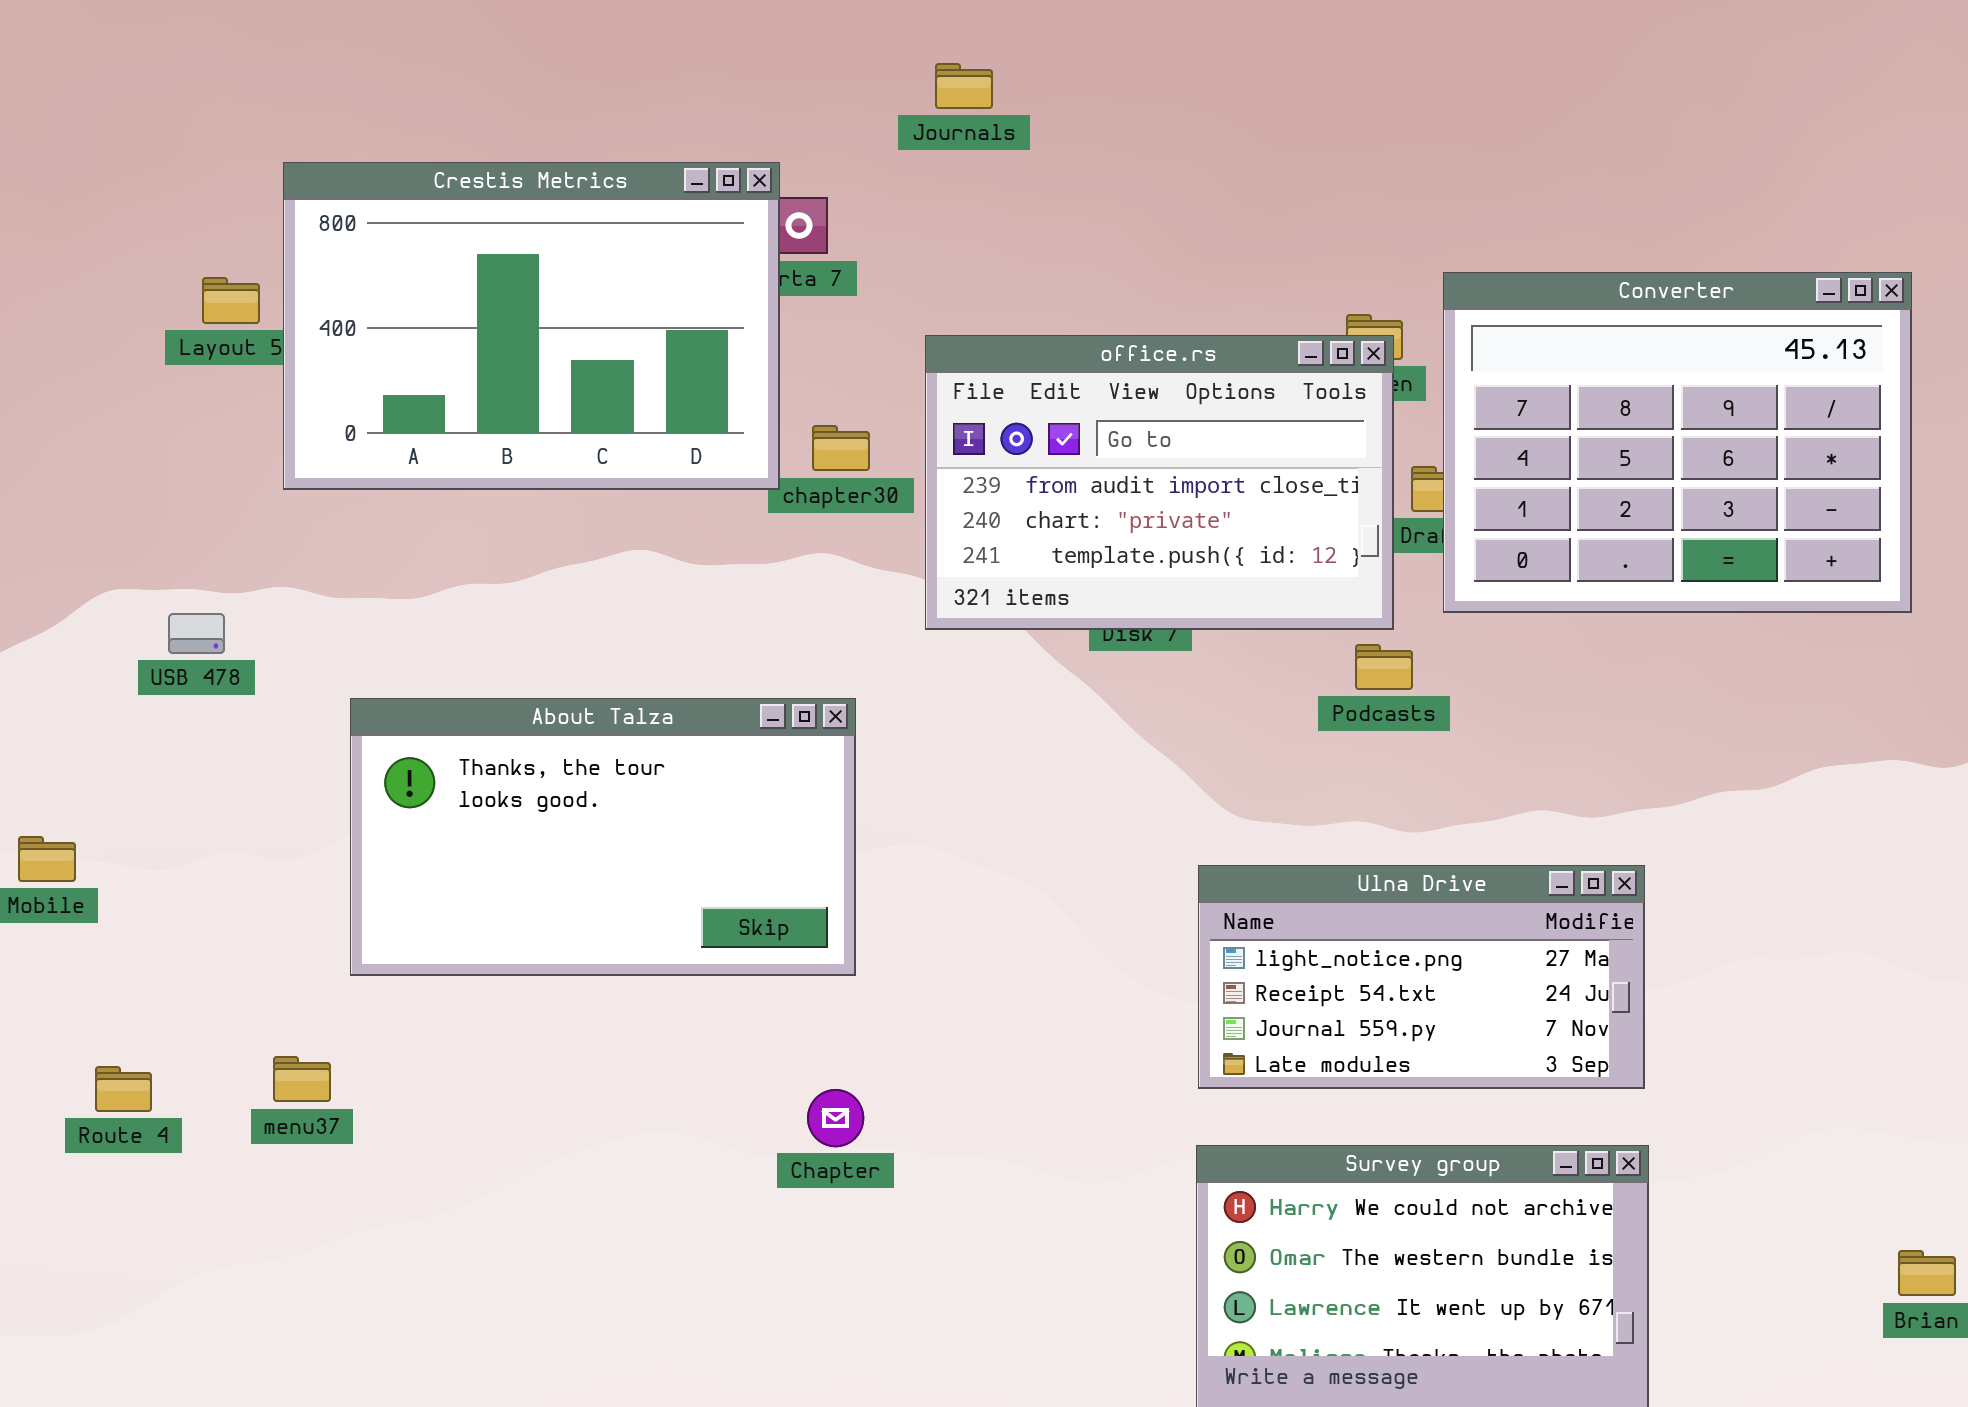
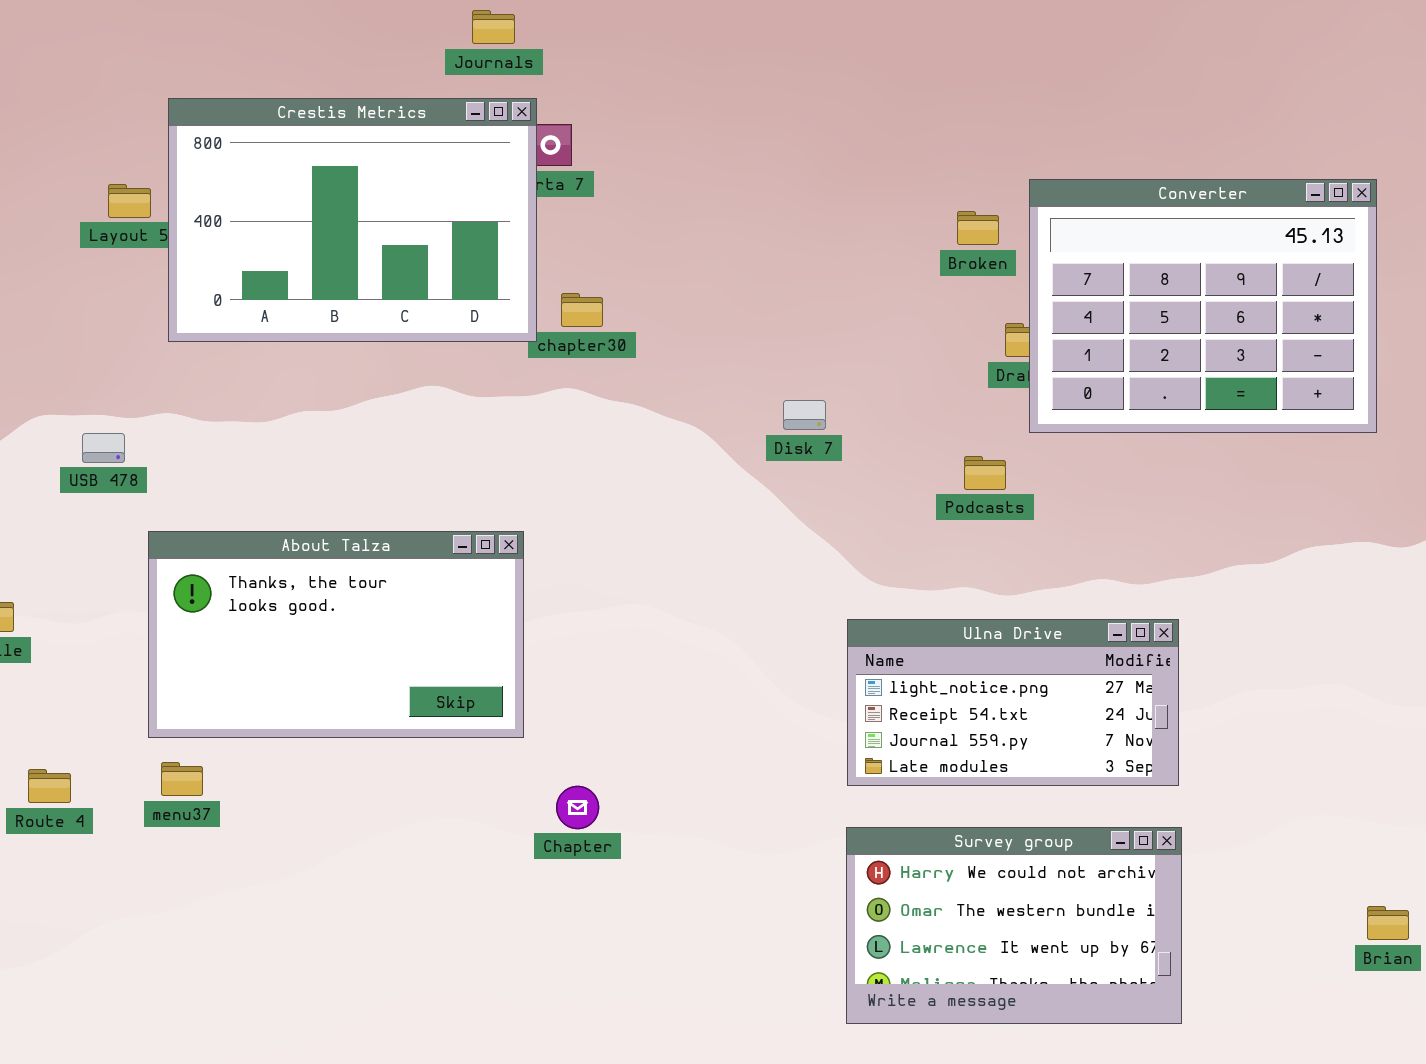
Journals: [935,63,993,109] -> [472,10,515,44], moved
office.rs: [925,335,1394,630] -> none, closed
About Talza: [350,698,856,976] -> [148,531,524,738], moved

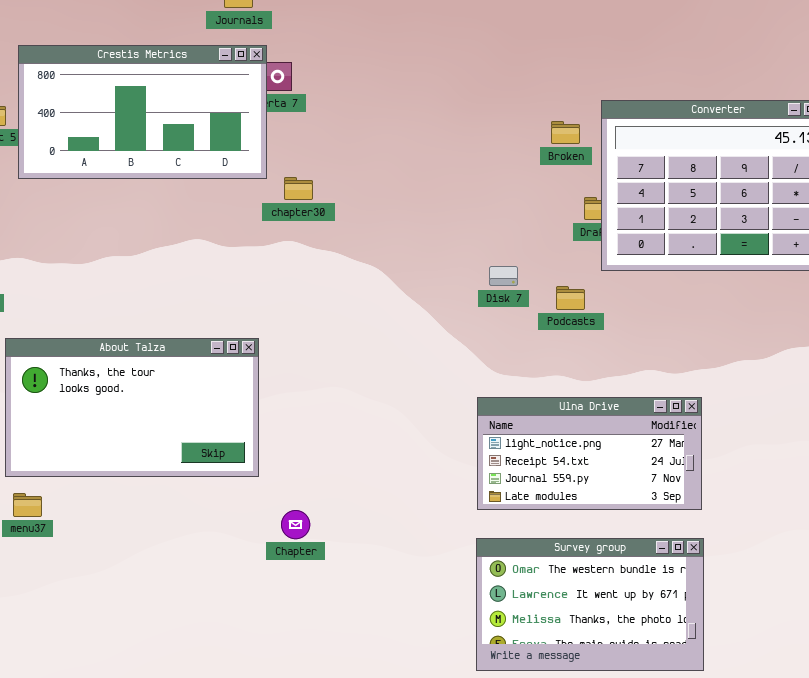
Crestis Metrics: [168,98,537,342] -> [18,45,267,179], resized
Disk 7: [783,400,826,430] -> [489,266,518,286], moved
Survey group: [846,827,1182,1024] -> [476,538,704,671], scrolled down 1 row

